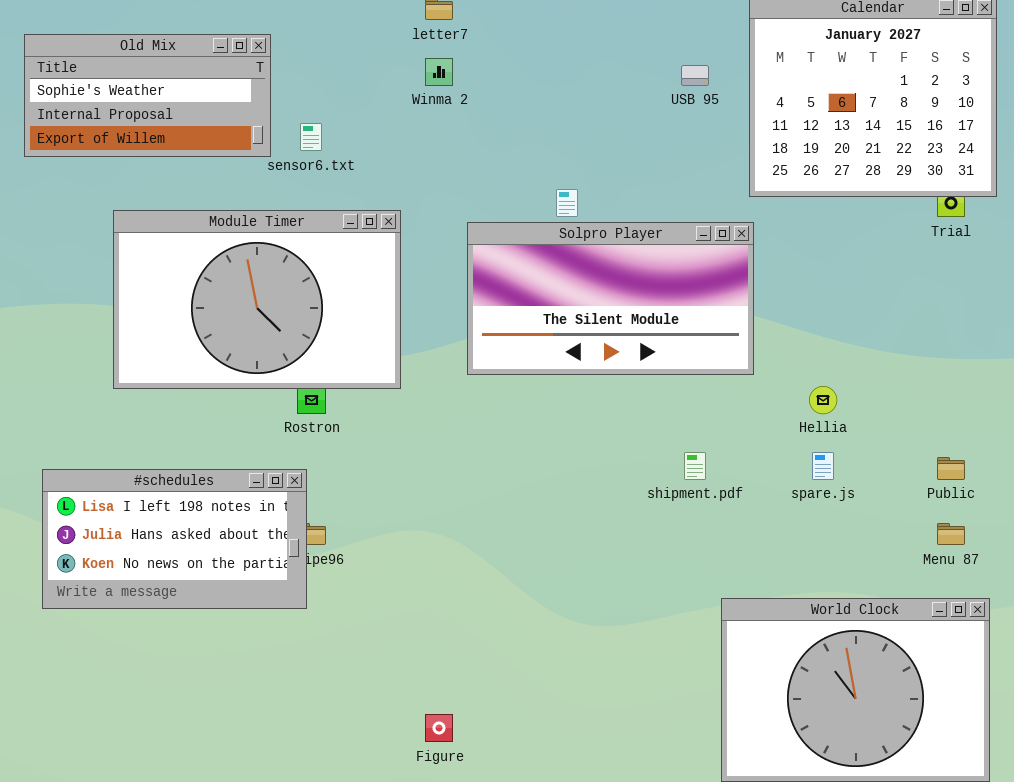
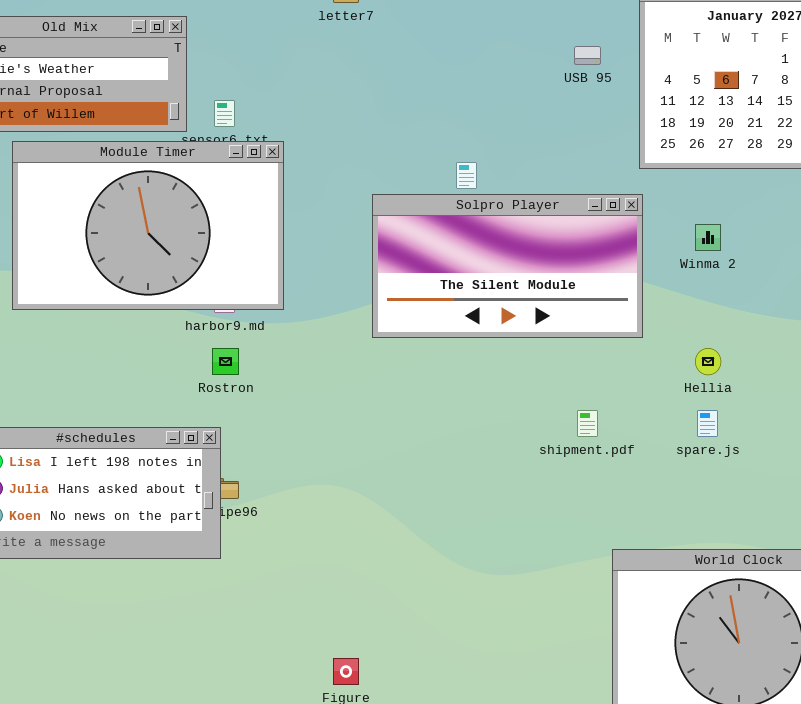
Winma 2: [425,58,453,86] -> [695,224,721,251], moved
Module Timer: [113,210,401,389] -> [12,141,284,310], moved

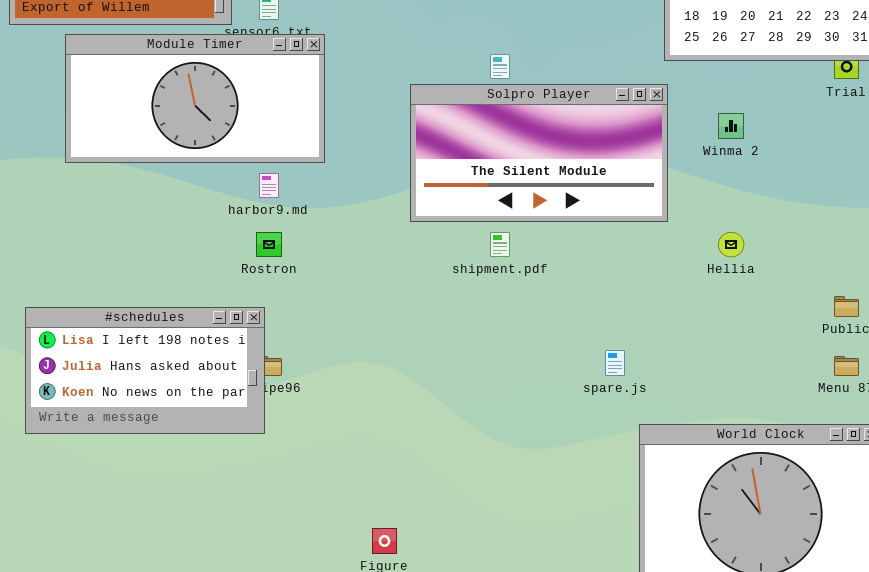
Module Timer: [12,141,284,310] -> [65,34,325,163], resized
shipment.pdf: [577,410,598,437] -> [490,232,510,257], moved
spare.js: [697,410,718,437] -> [605,350,625,376], moved

